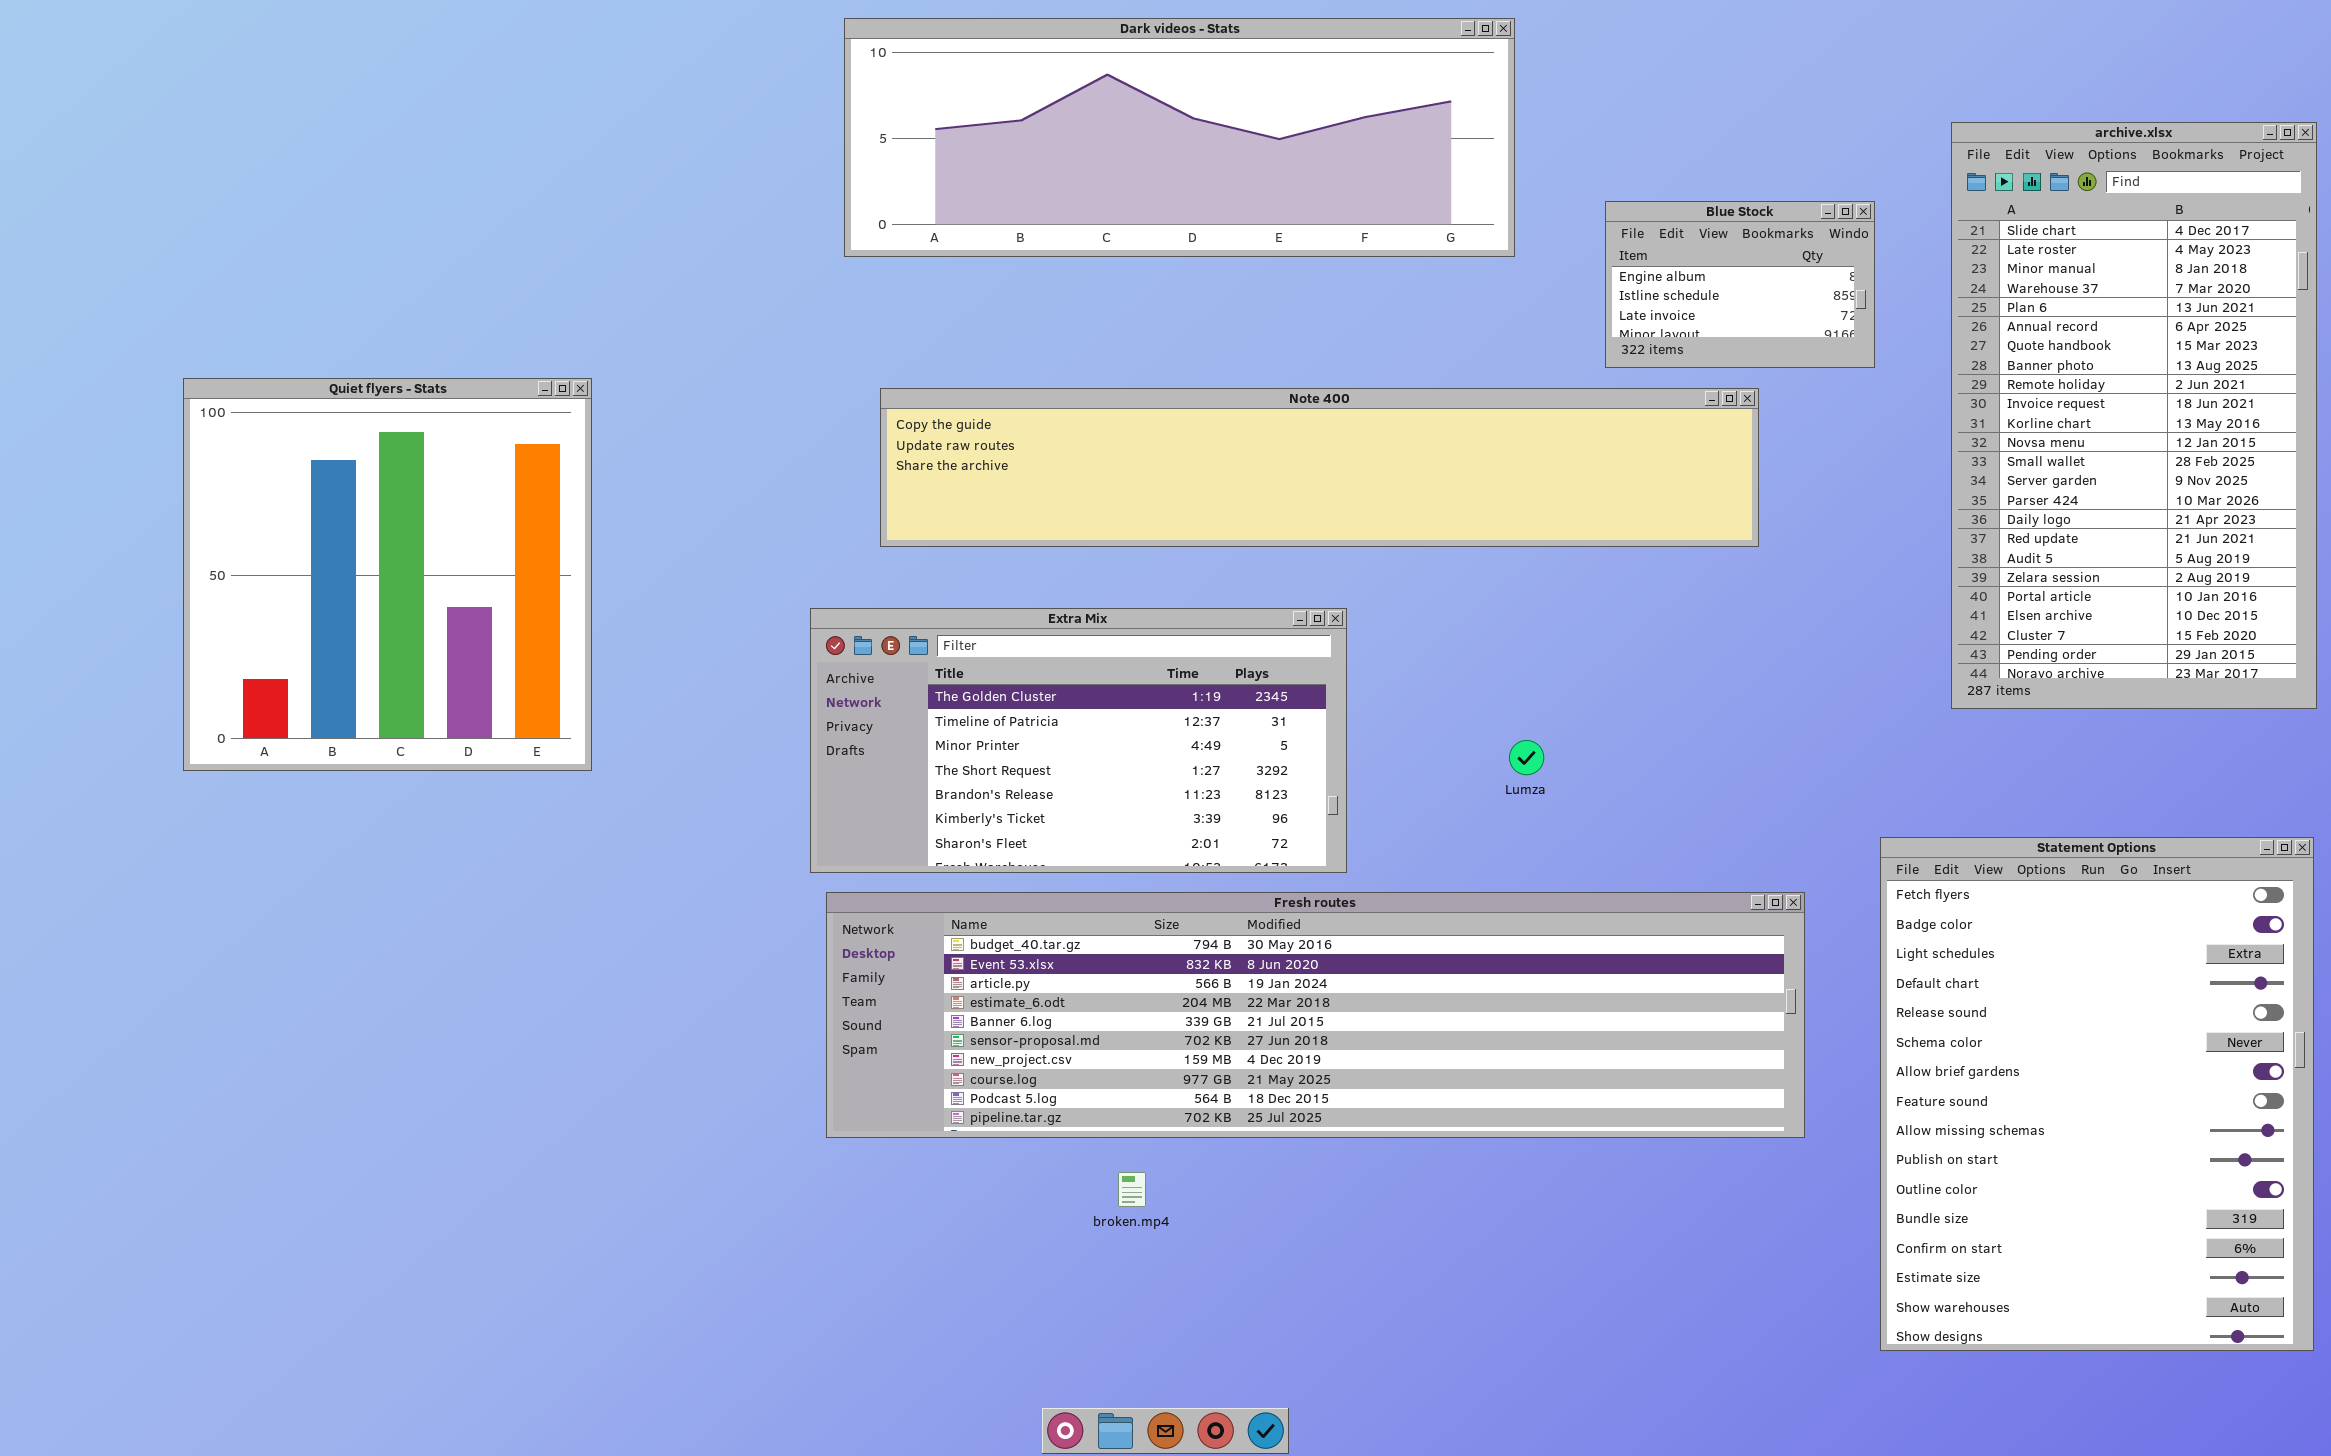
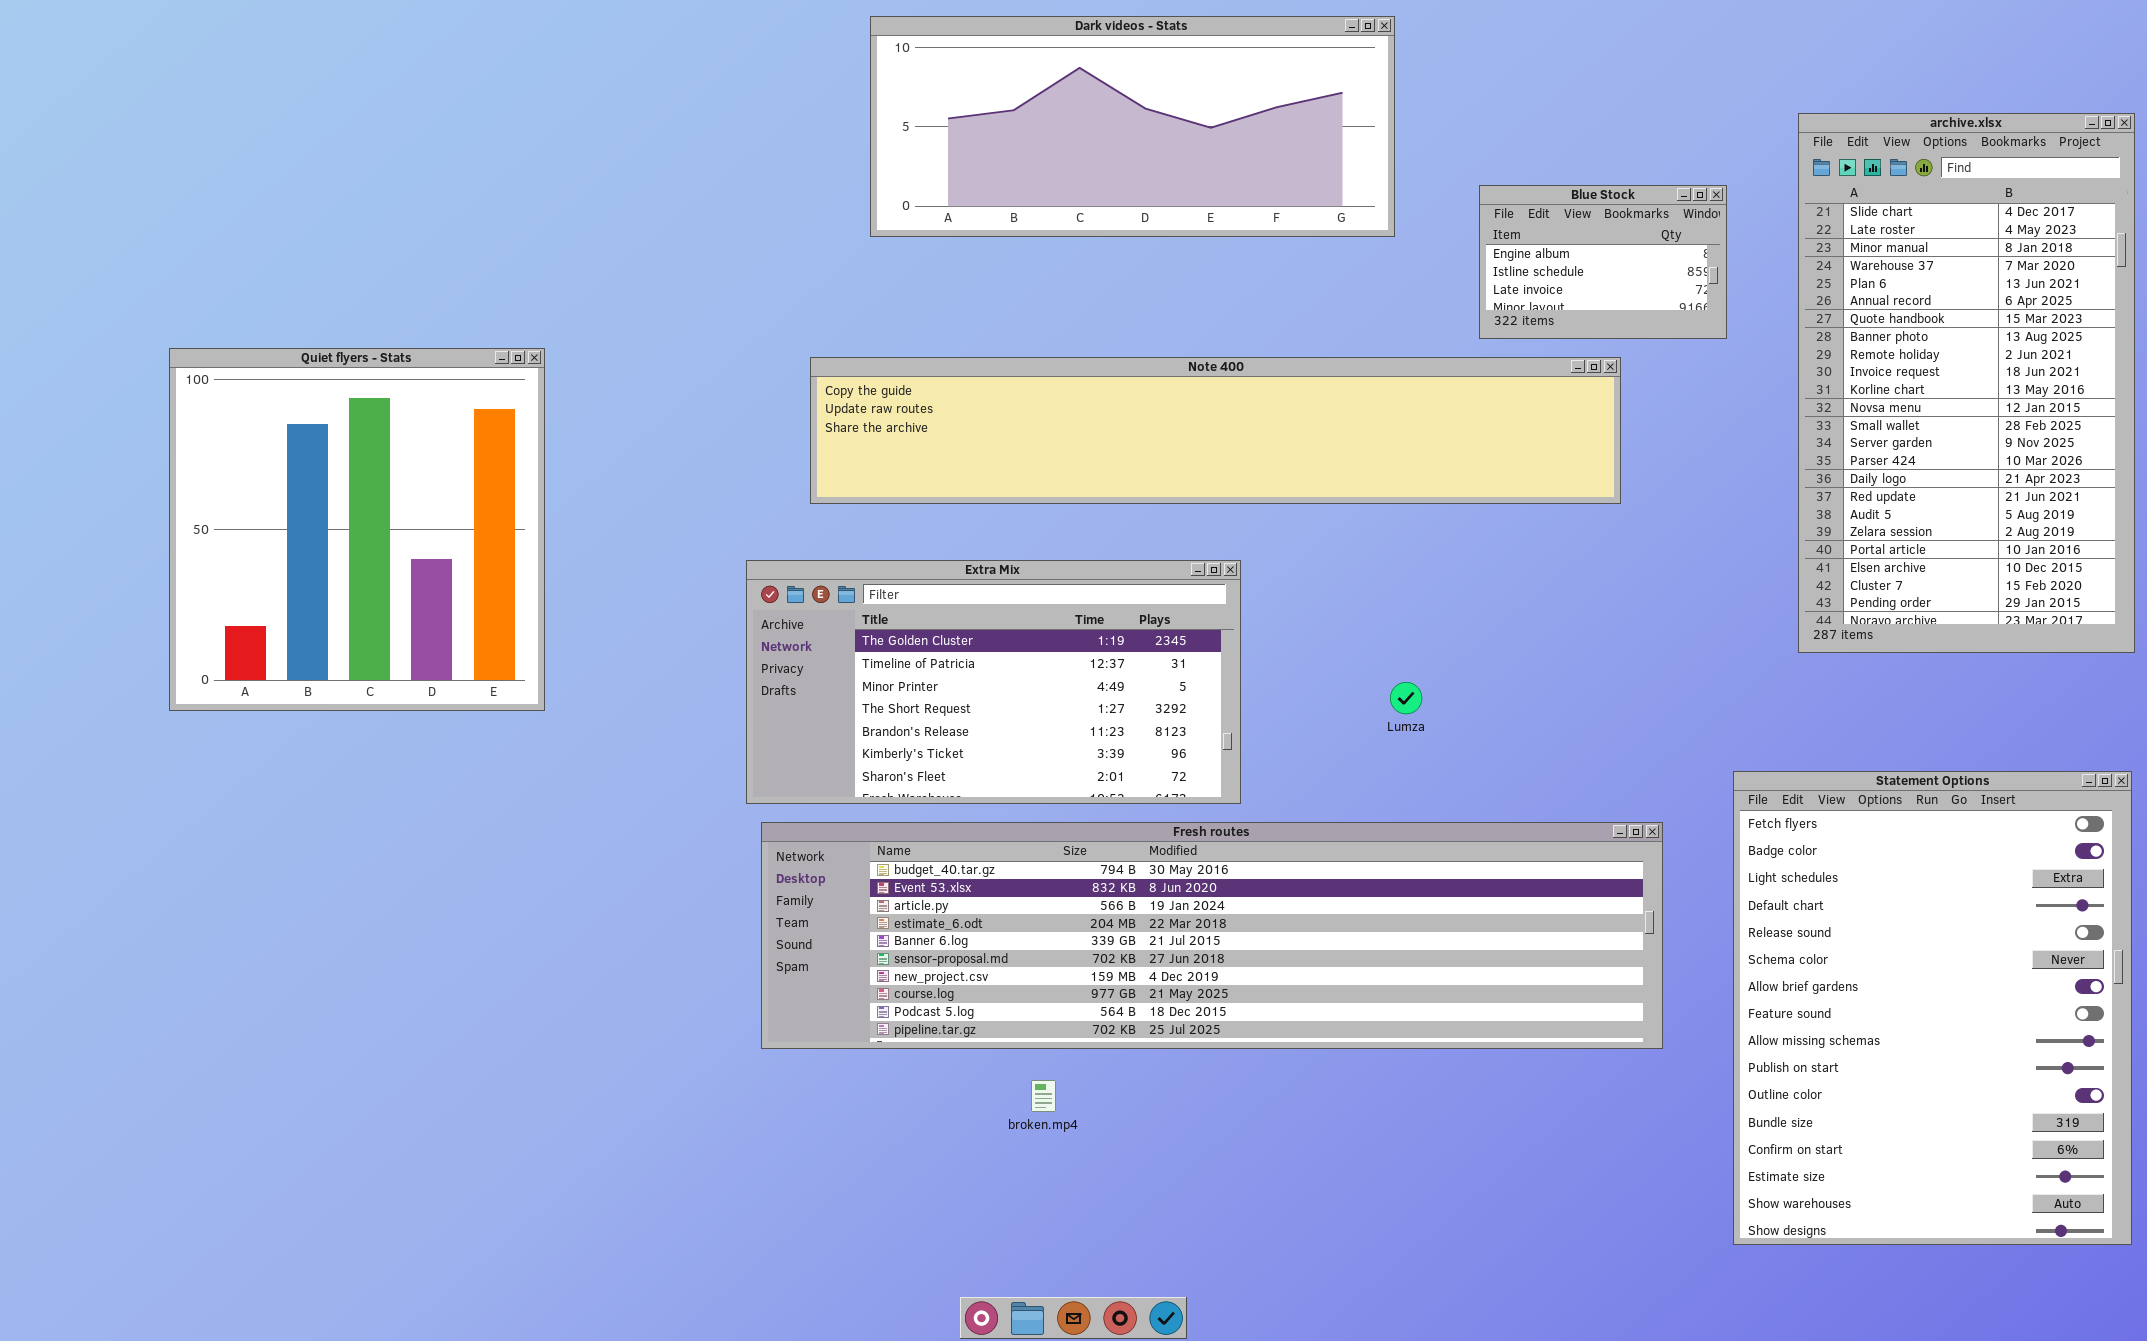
Dark videos - Stats: [844,18,1515,257] -> [870,16,1395,237], resized

